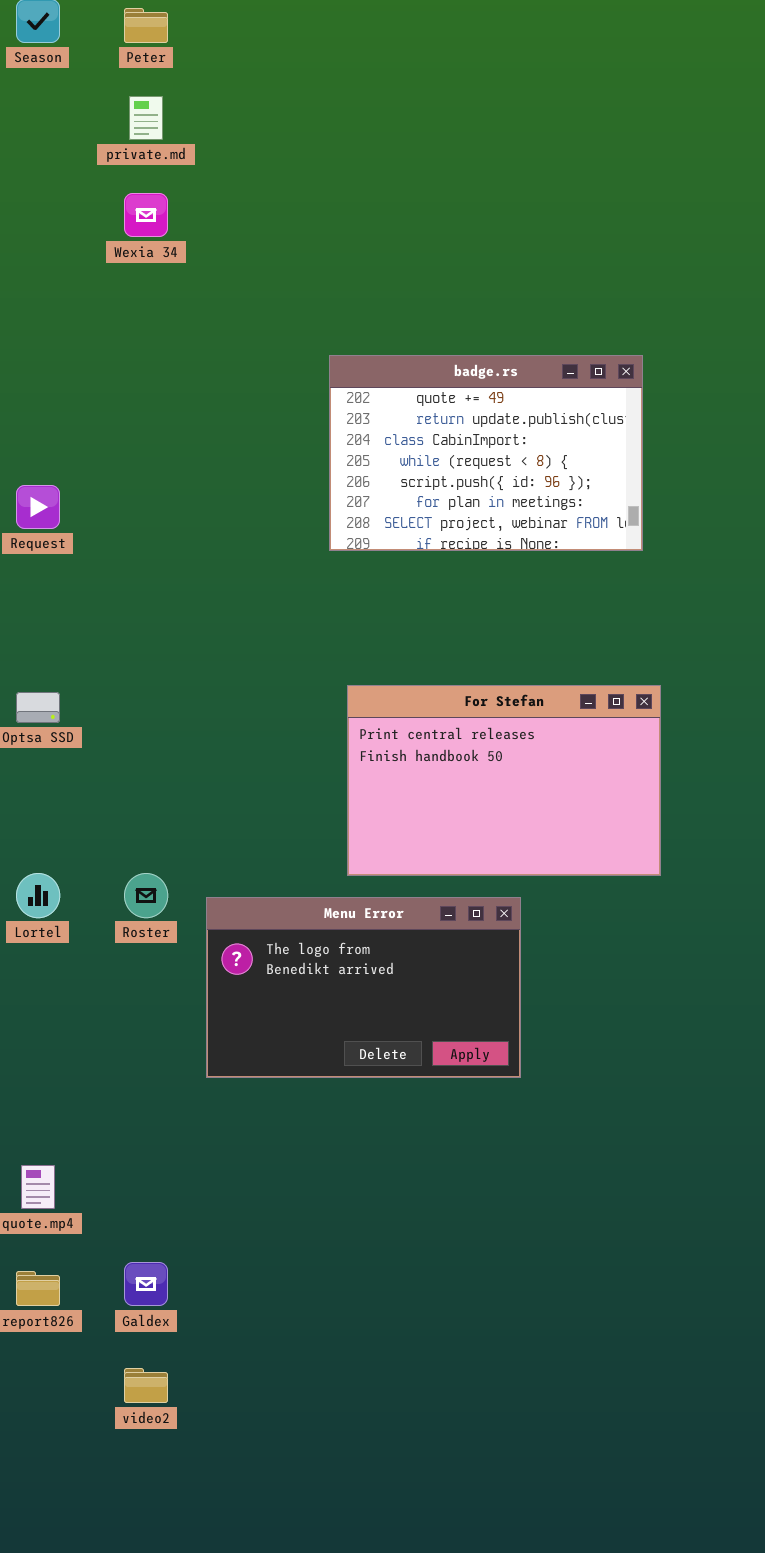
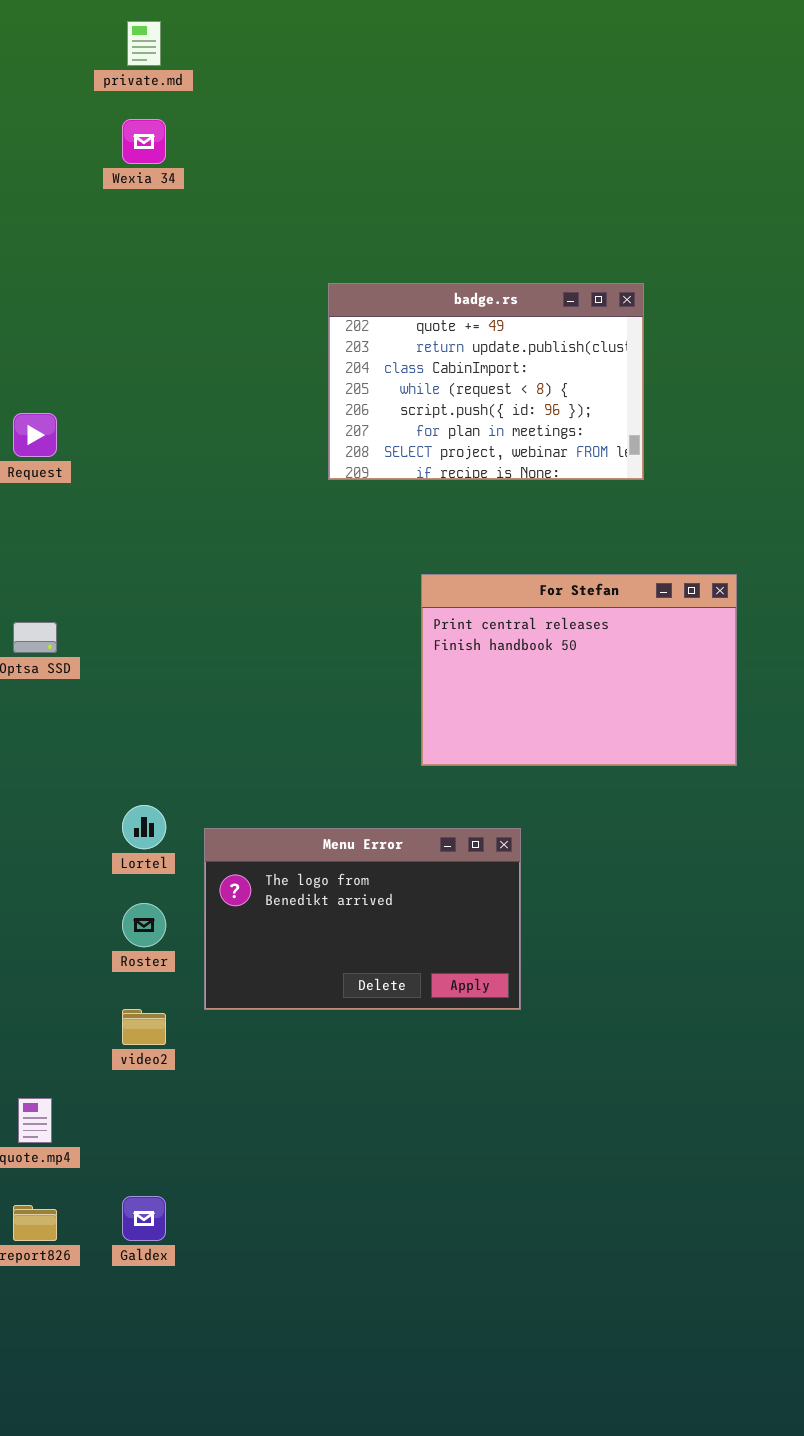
For Stefan: [347,685,661,876] -> [421,574,737,766], moved
Lortel: [16,873,60,918] -> [122,805,166,849], moved
Roster: [124,873,168,918] -> [122,903,166,947], moved
video2: [124,1368,168,1403] -> [122,1009,166,1045], moved

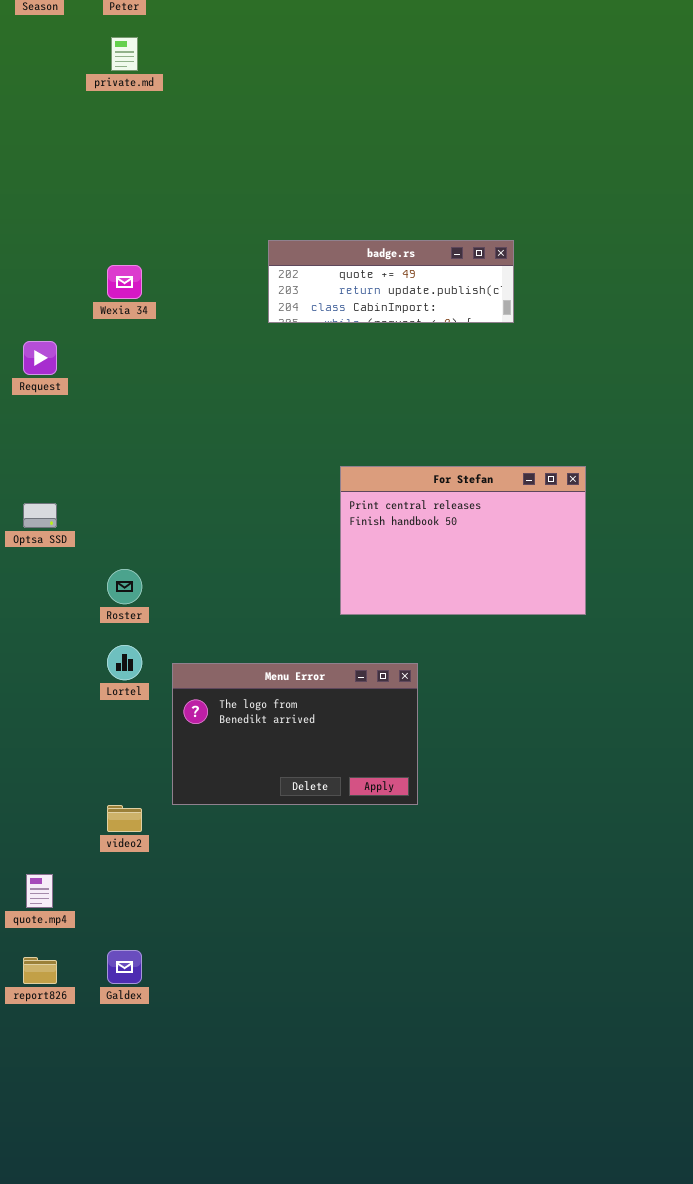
Wexia 34: [122,119,166,164] -> [107,265,142,299], moved
badge.rs: [328,283,644,480] -> [268,240,514,323], resized
Roster: [122,903,166,947] -> [107,569,142,604], moved

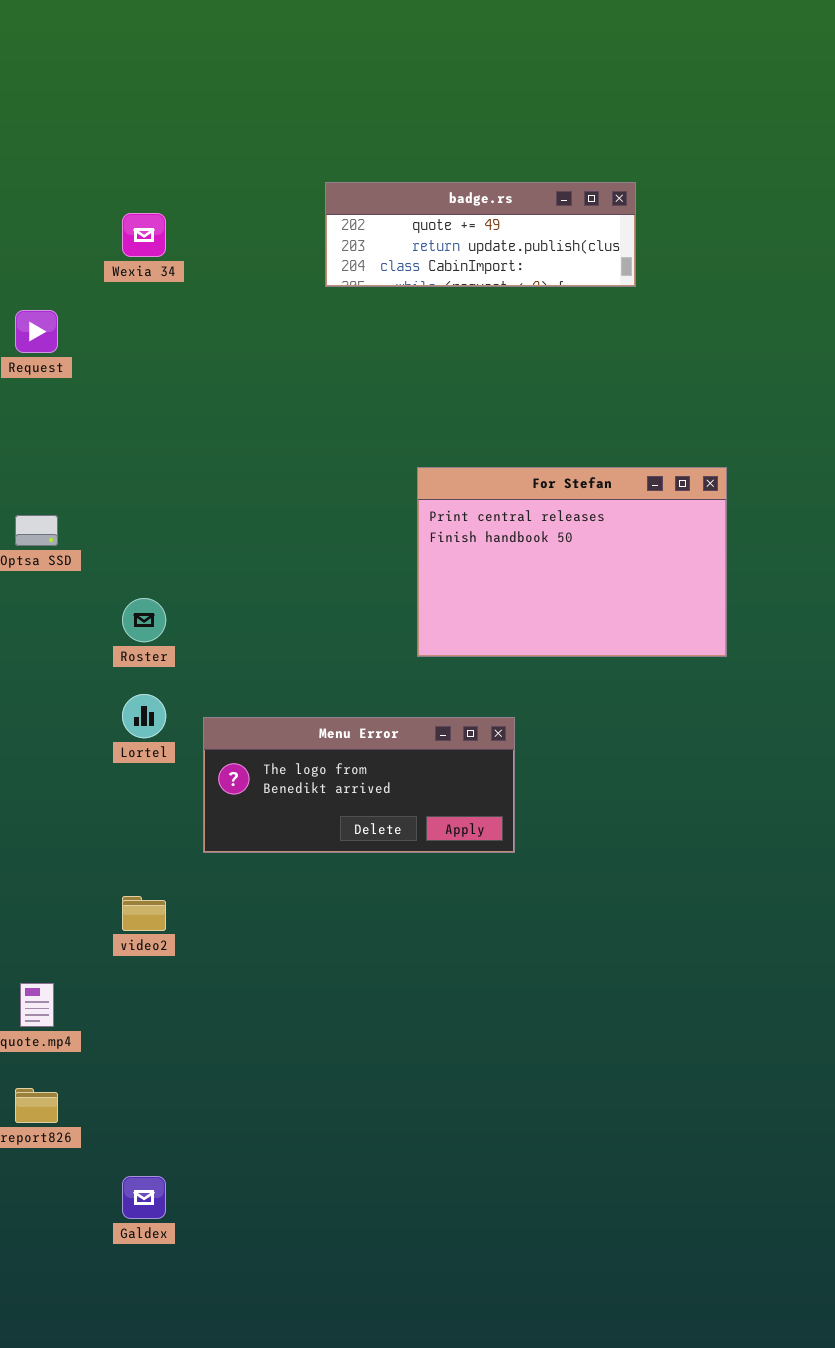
Menu Error: [172,663,418,805] -> [203,717,515,853], resized
Galdex: [107,950,142,984] -> [122,1176,166,1219], moved

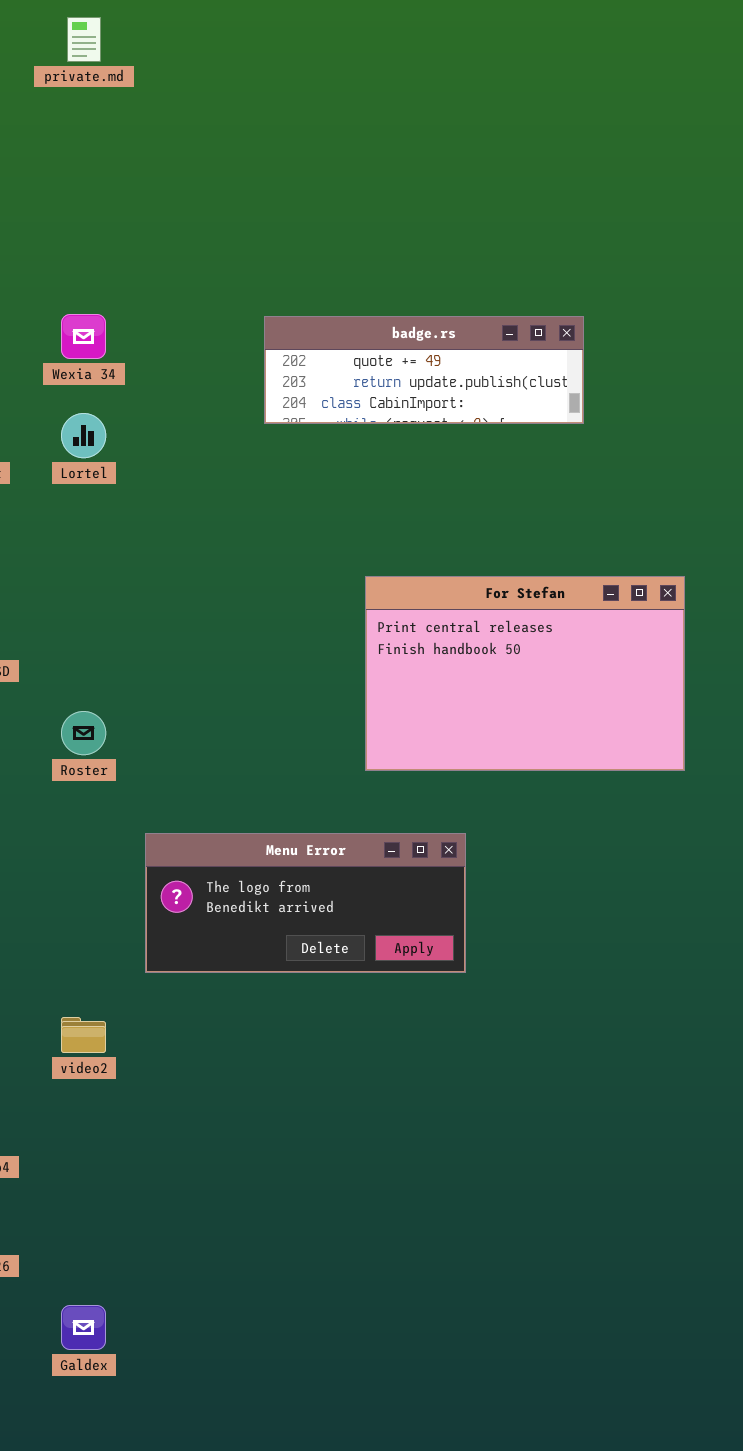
badge.rs: [325,182,636,287] -> [264,316,584,424], moved
Lortel: [122,694,166,738] -> [61,413,106,458], moved

